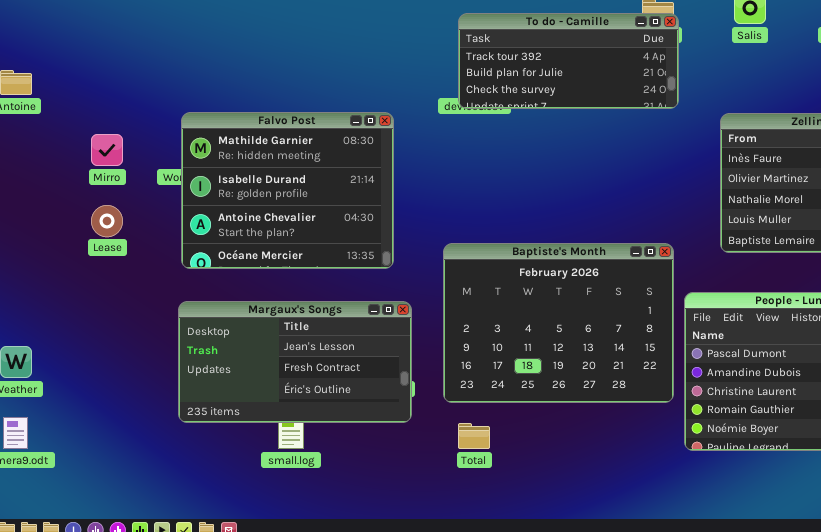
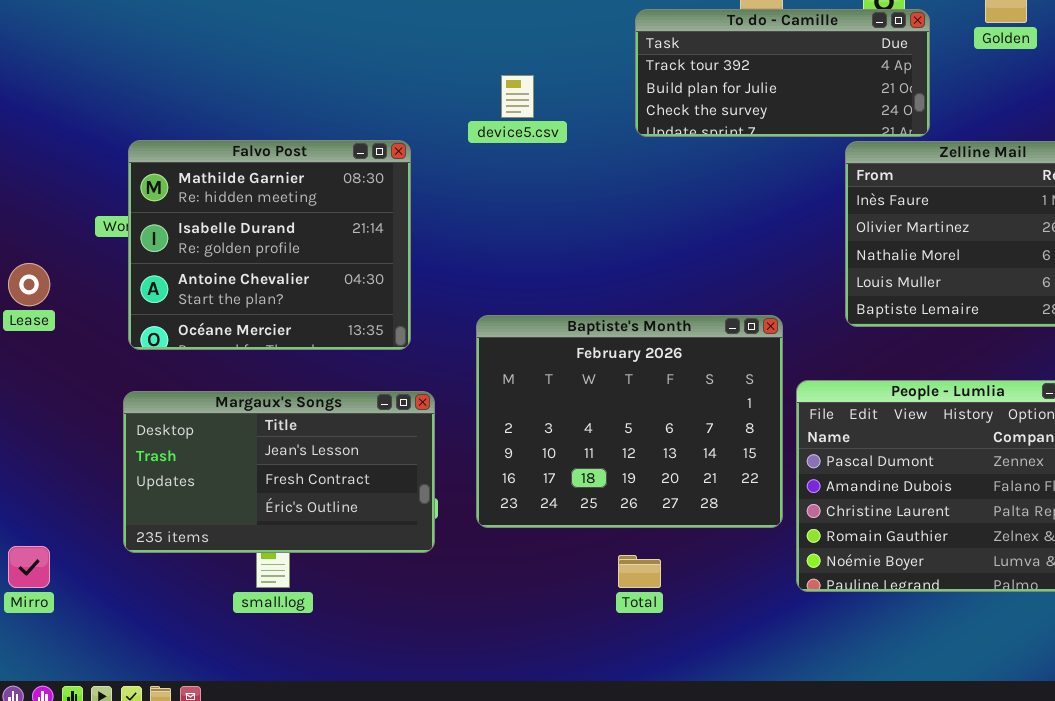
To do - Camille: [458,13,679,109] -> [635,9,930,137], moved
Mirro: [91,134,123,166] -> [8,546,50,588], moved
Total: [458,423,490,449] -> [618,555,661,588], moved

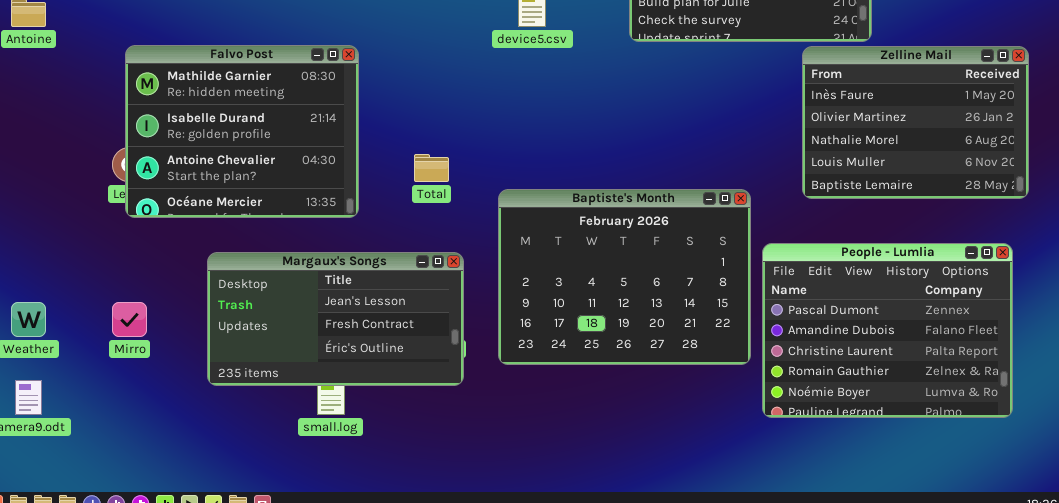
Falvo Post: [128,140,411,350] -> [125,45,359,218], moved
Mirro: [8,546,50,588] -> [112,302,147,337], moved
Total: [618,555,661,588] -> [414,154,449,182], moved

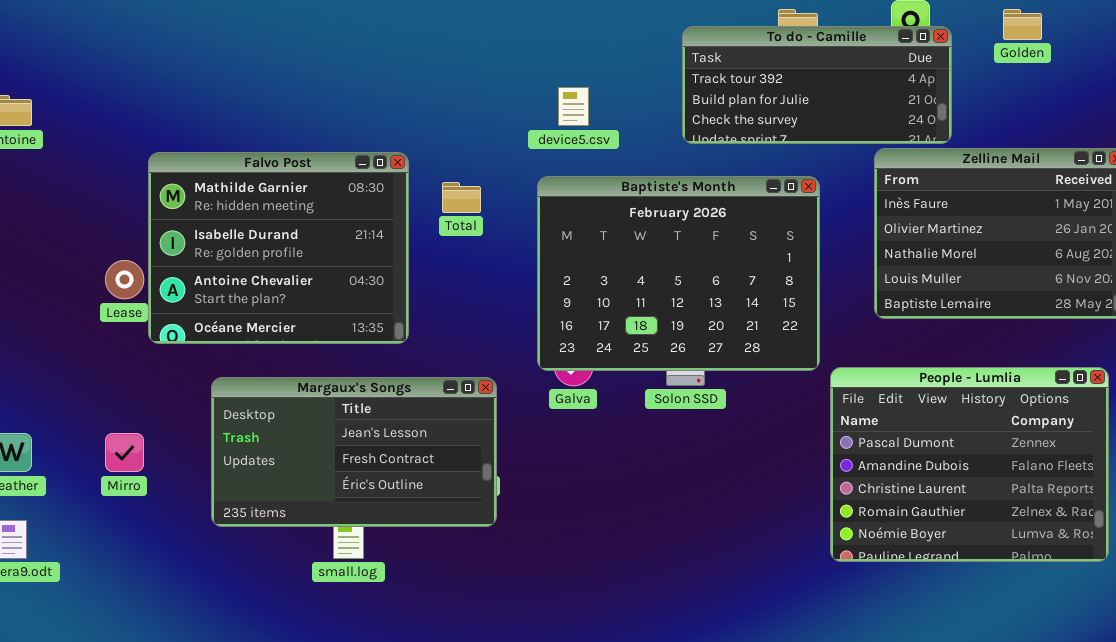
Falvo Post: [125,45,359,218] -> [148,152,409,344], moved
Total: [414,154,449,182] -> [442,182,481,213], moved
Baptiste's Month: [498,189,751,365] -> [537,176,820,371], moved

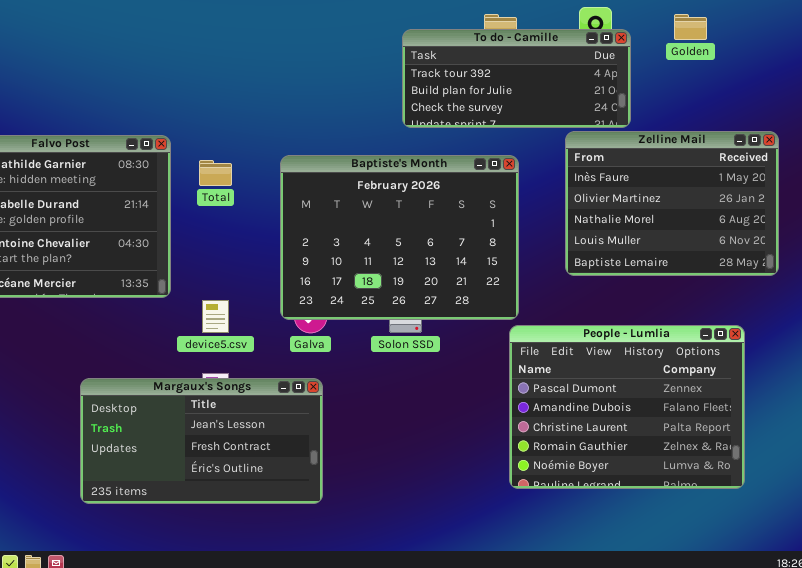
device5.csv: [558,87,589,126] -> [202,300,229,333], moved
People - Lumlia: [830,367,1109,562] -> [509,325,745,489], moved
Margaux's Songs: [211,377,497,527] -> [80,378,323,504], moved

